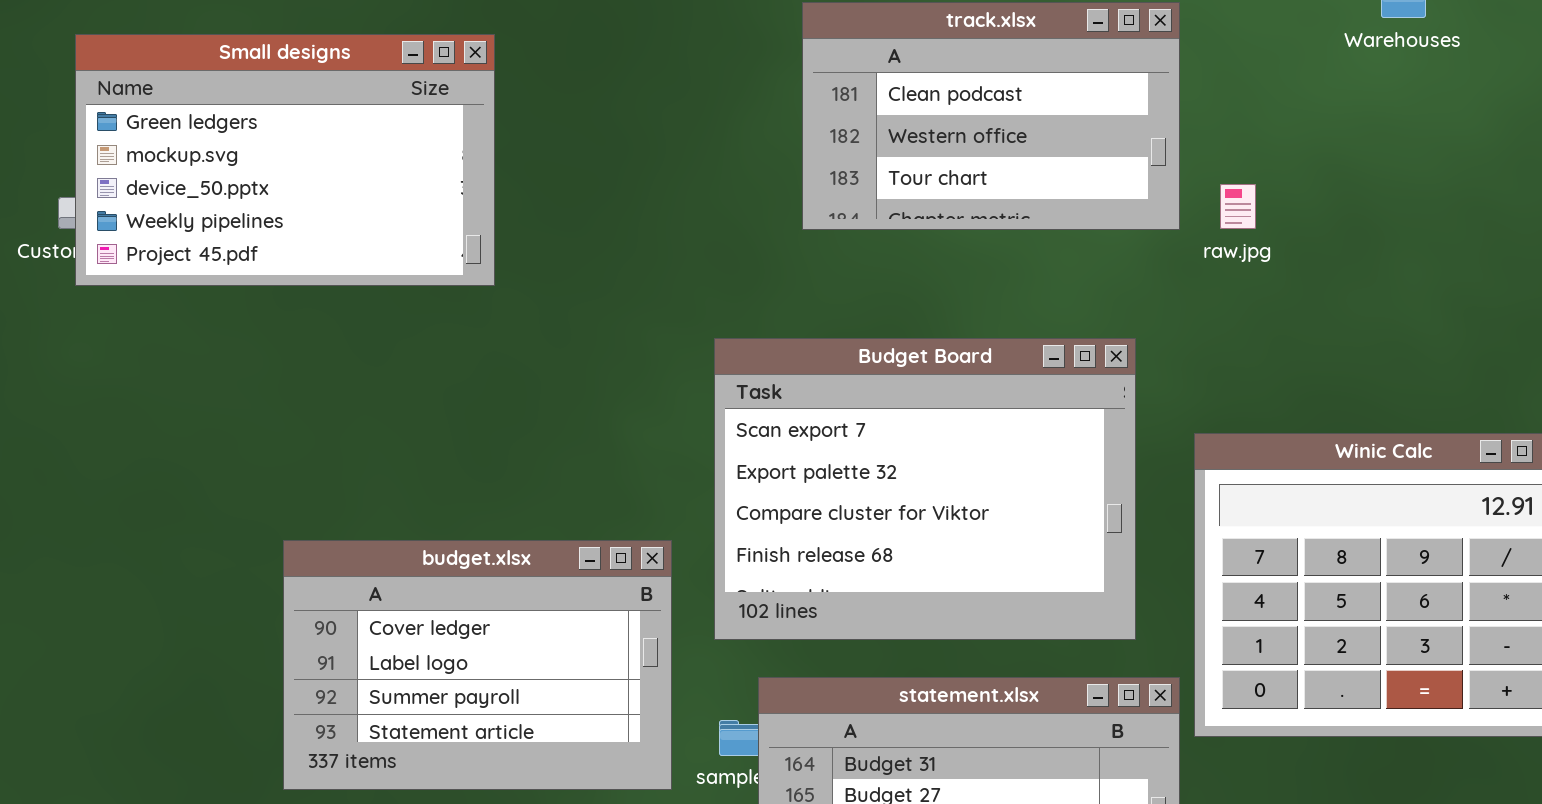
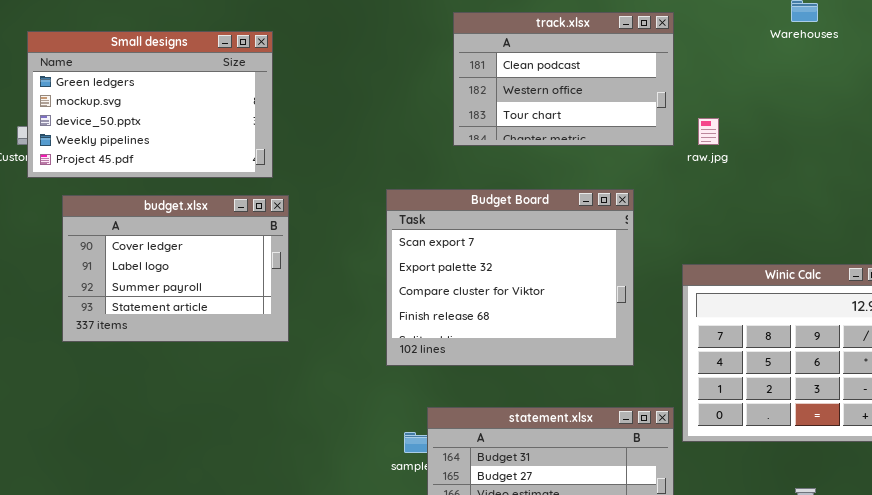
Budget Board: [714,338,1136,640] -> [386,189,634,366], moved
budget.xlsx: [283,540,672,790] -> [62,195,289,342], moved

